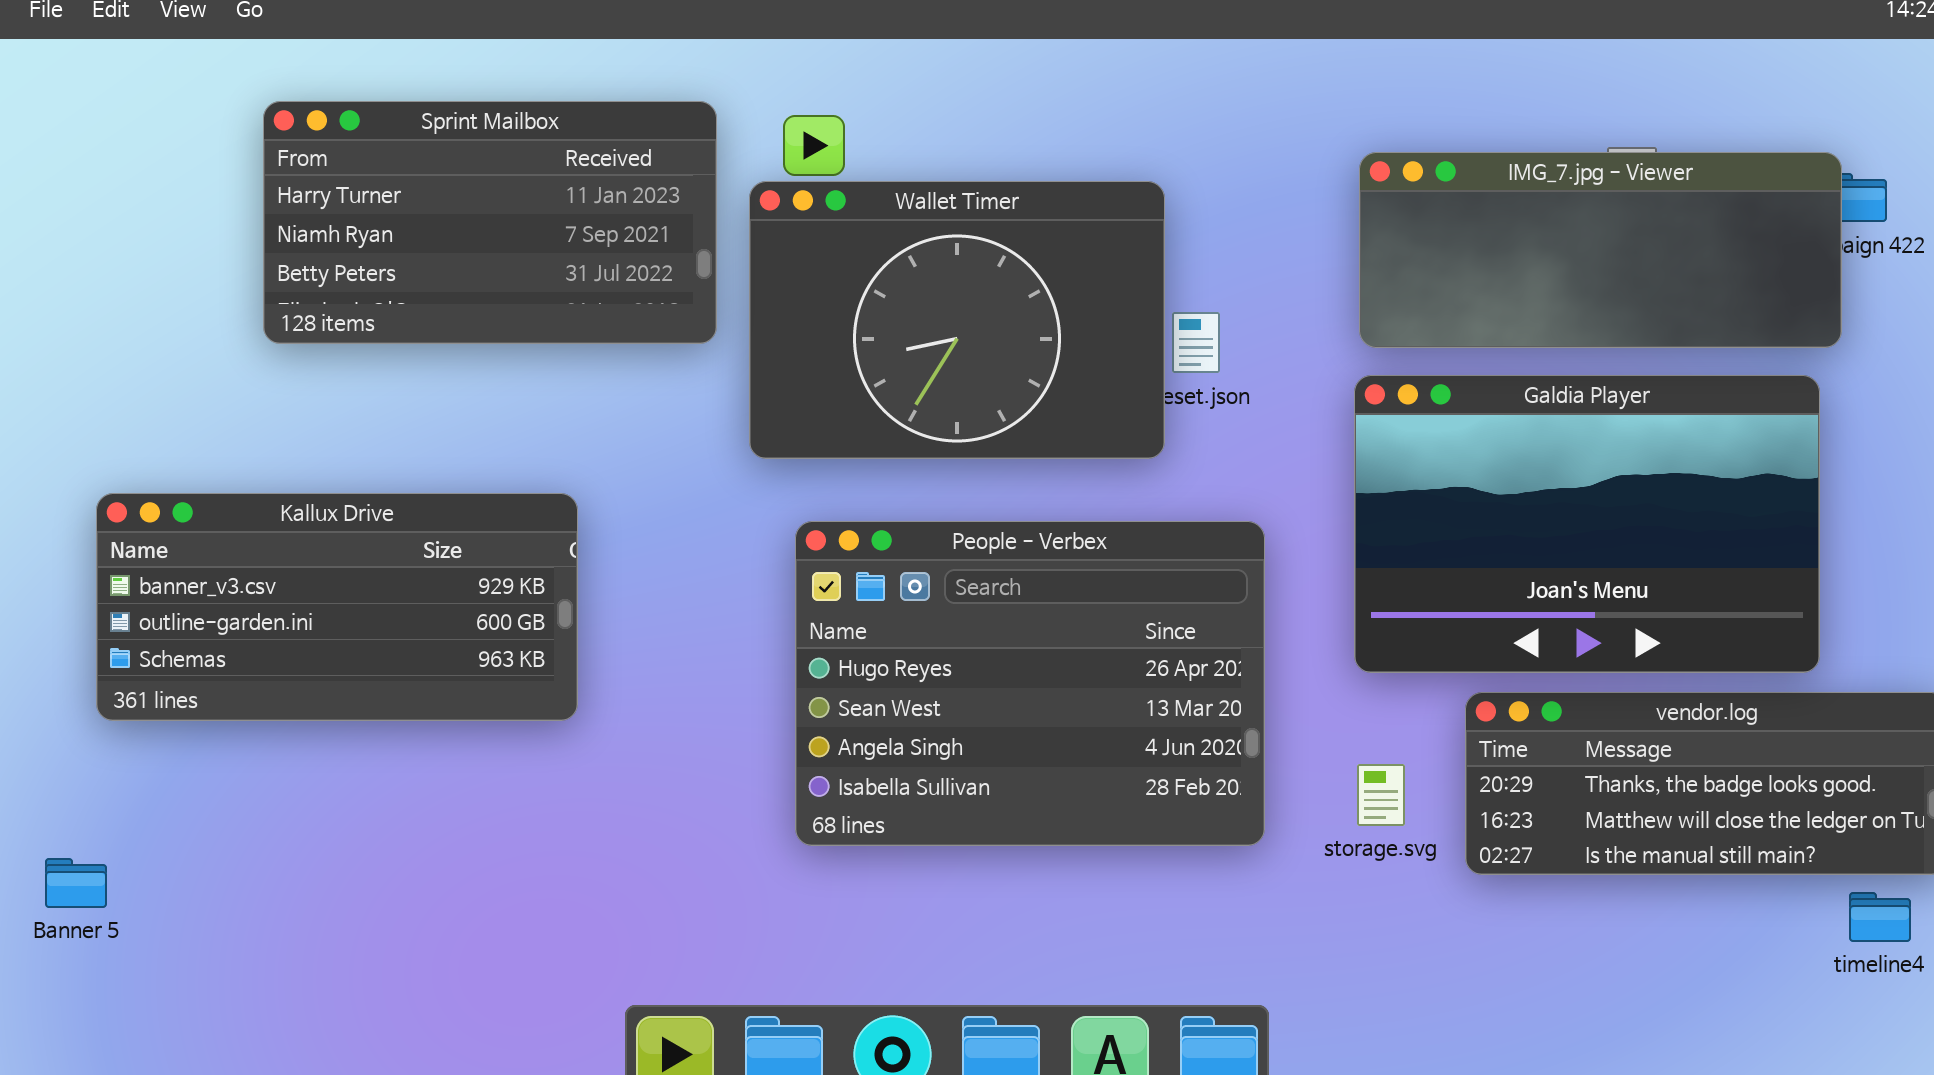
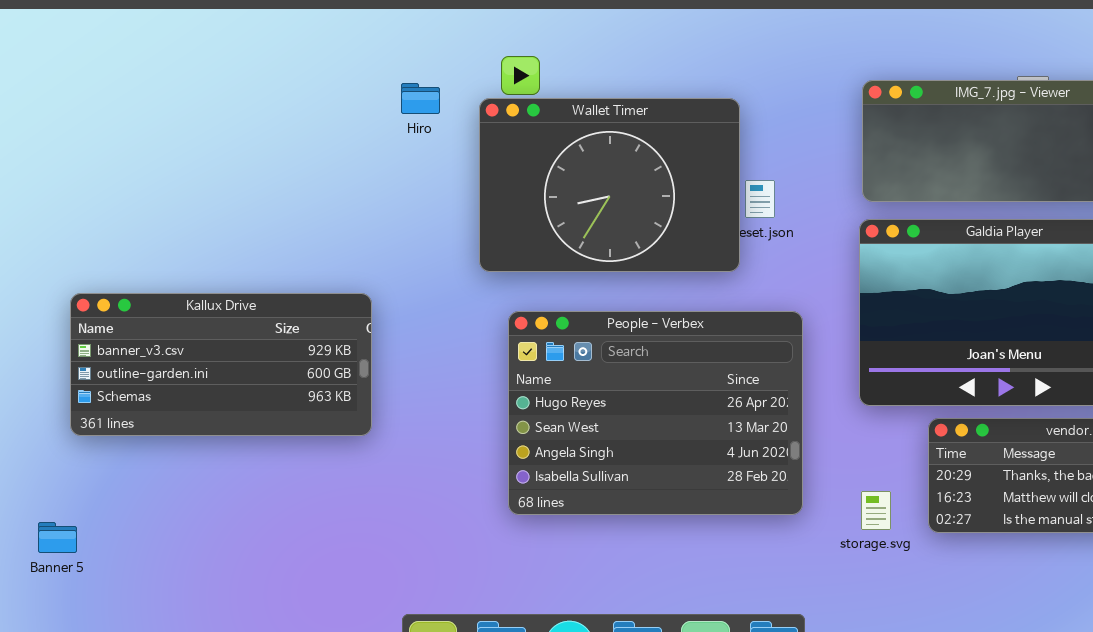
Sprint Mailbox: [263,101,717,344] -> none, closed
storage.svg: [1357,764,1405,826] -> [861,491,891,530], moved

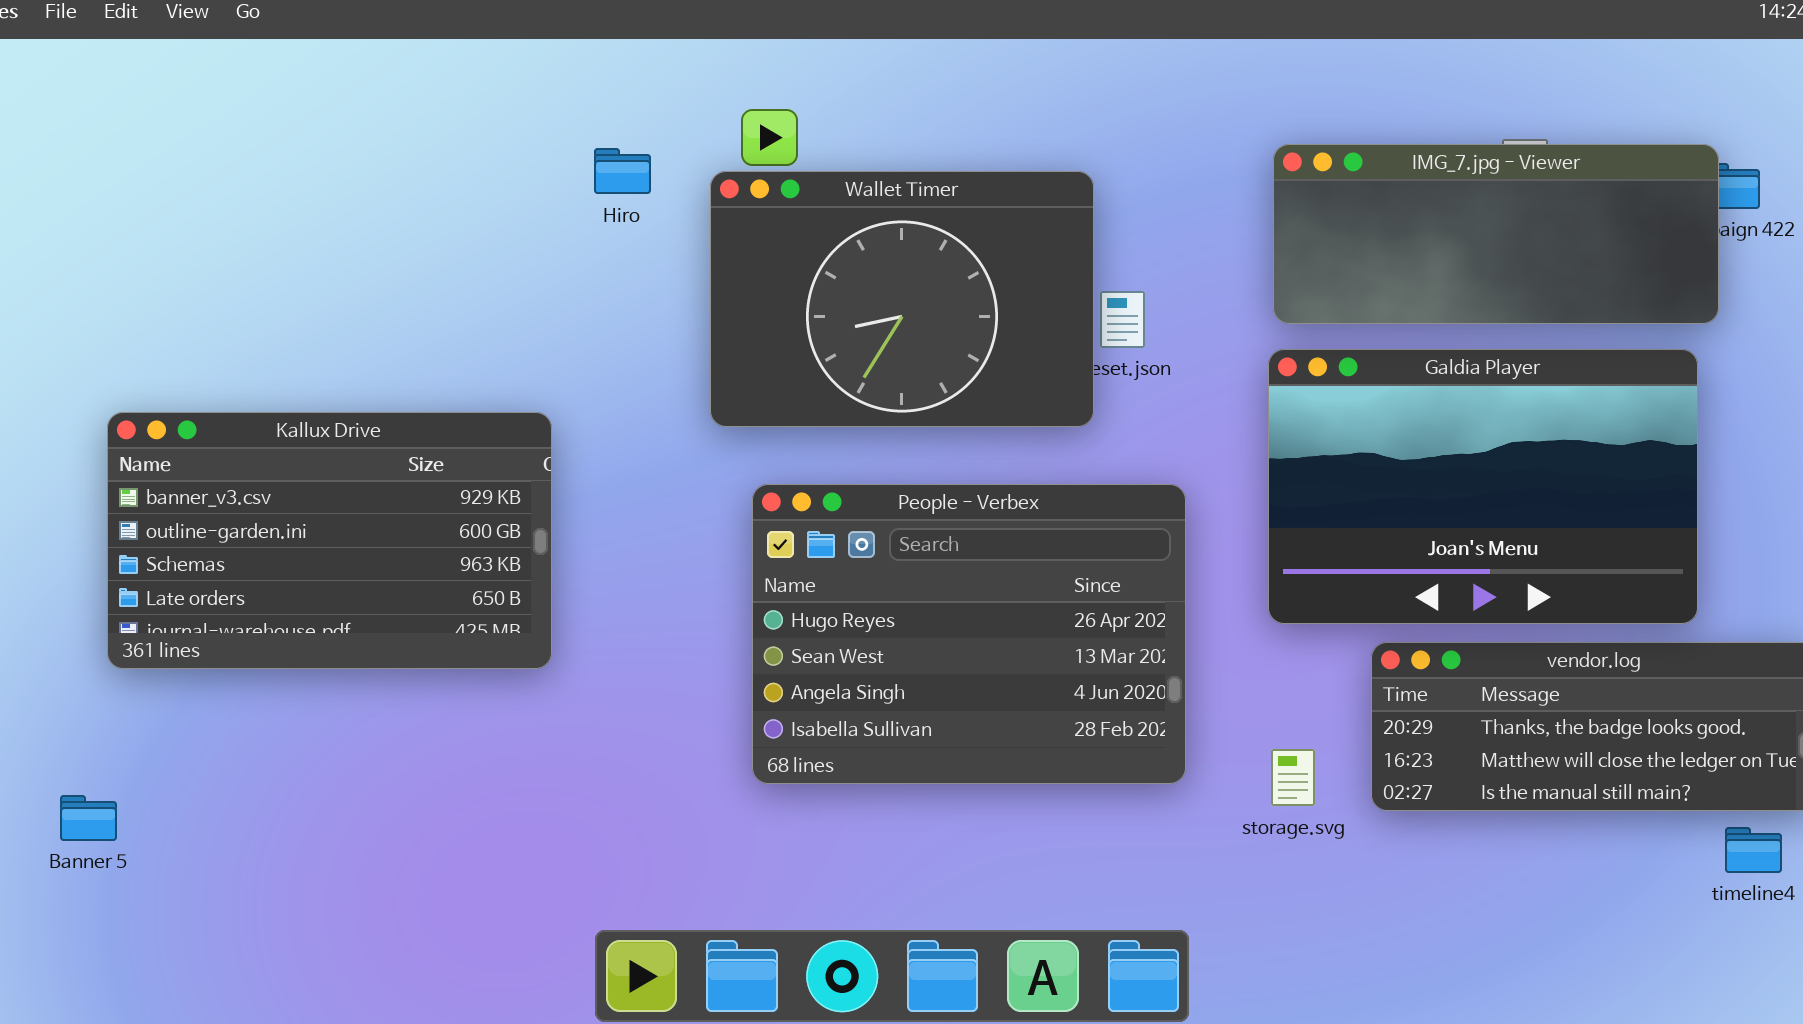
Kallux Drive: [70,293,372,436] -> [107,412,552,669], resized

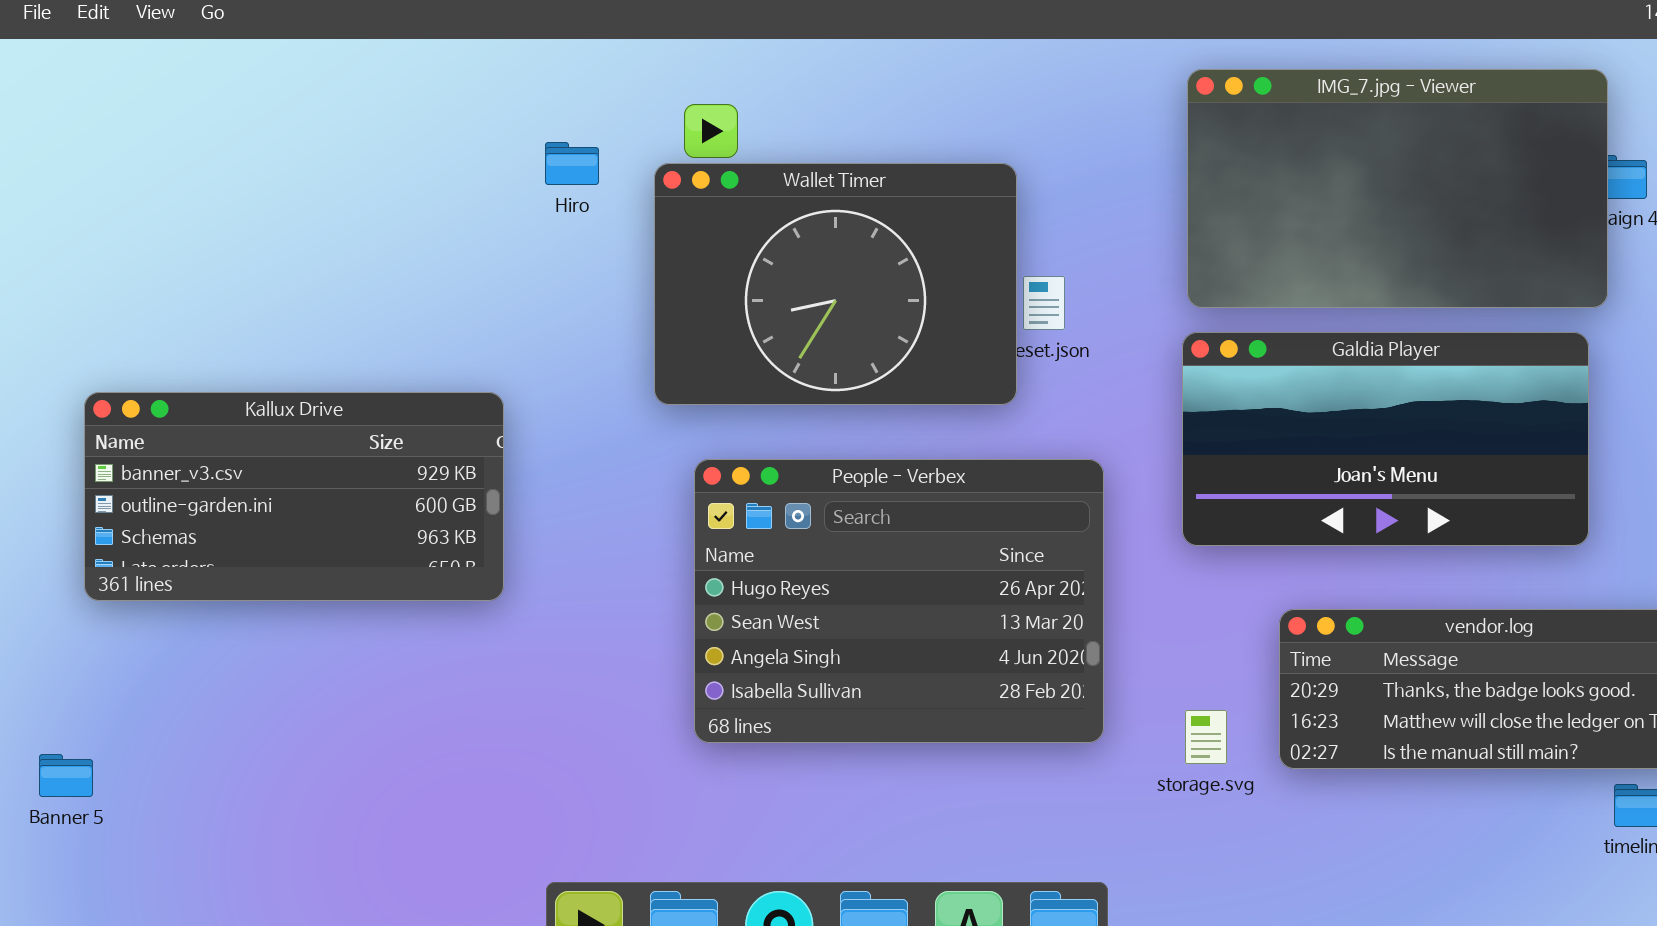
IMG_7.jpg - Viewer: [1273,144,1719,324] -> [1187,69,1608,308], resized
Galdia Player: [1268,349,1698,624] -> [1182,332,1589,546], resized
Kallux Drive: [107,412,552,669] -> [84,392,504,601], resized

